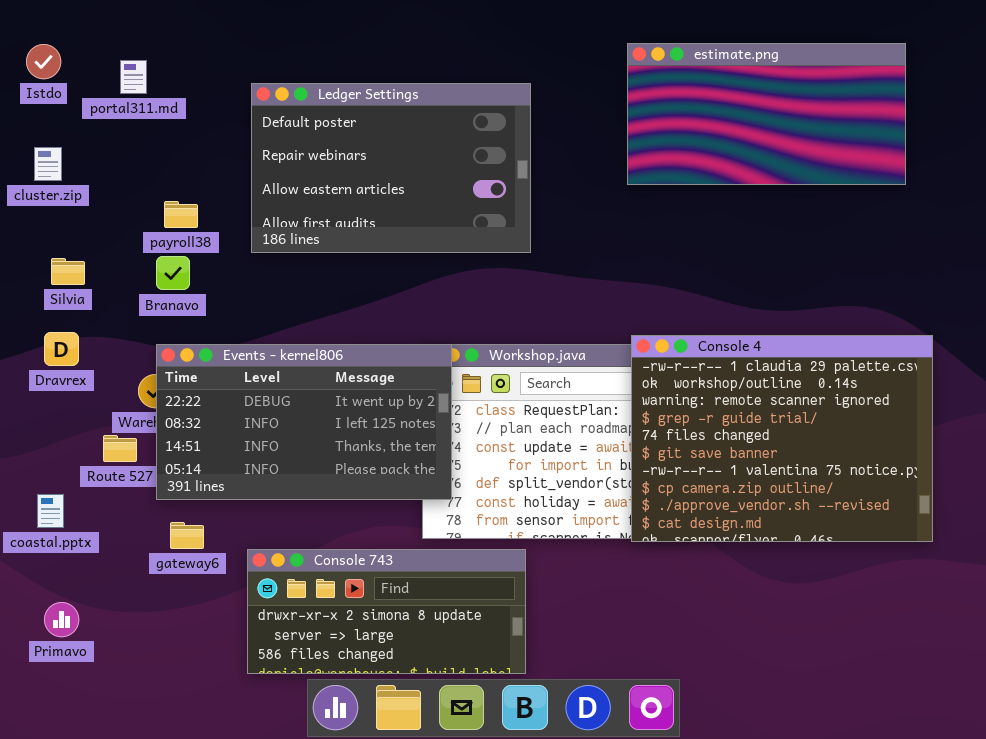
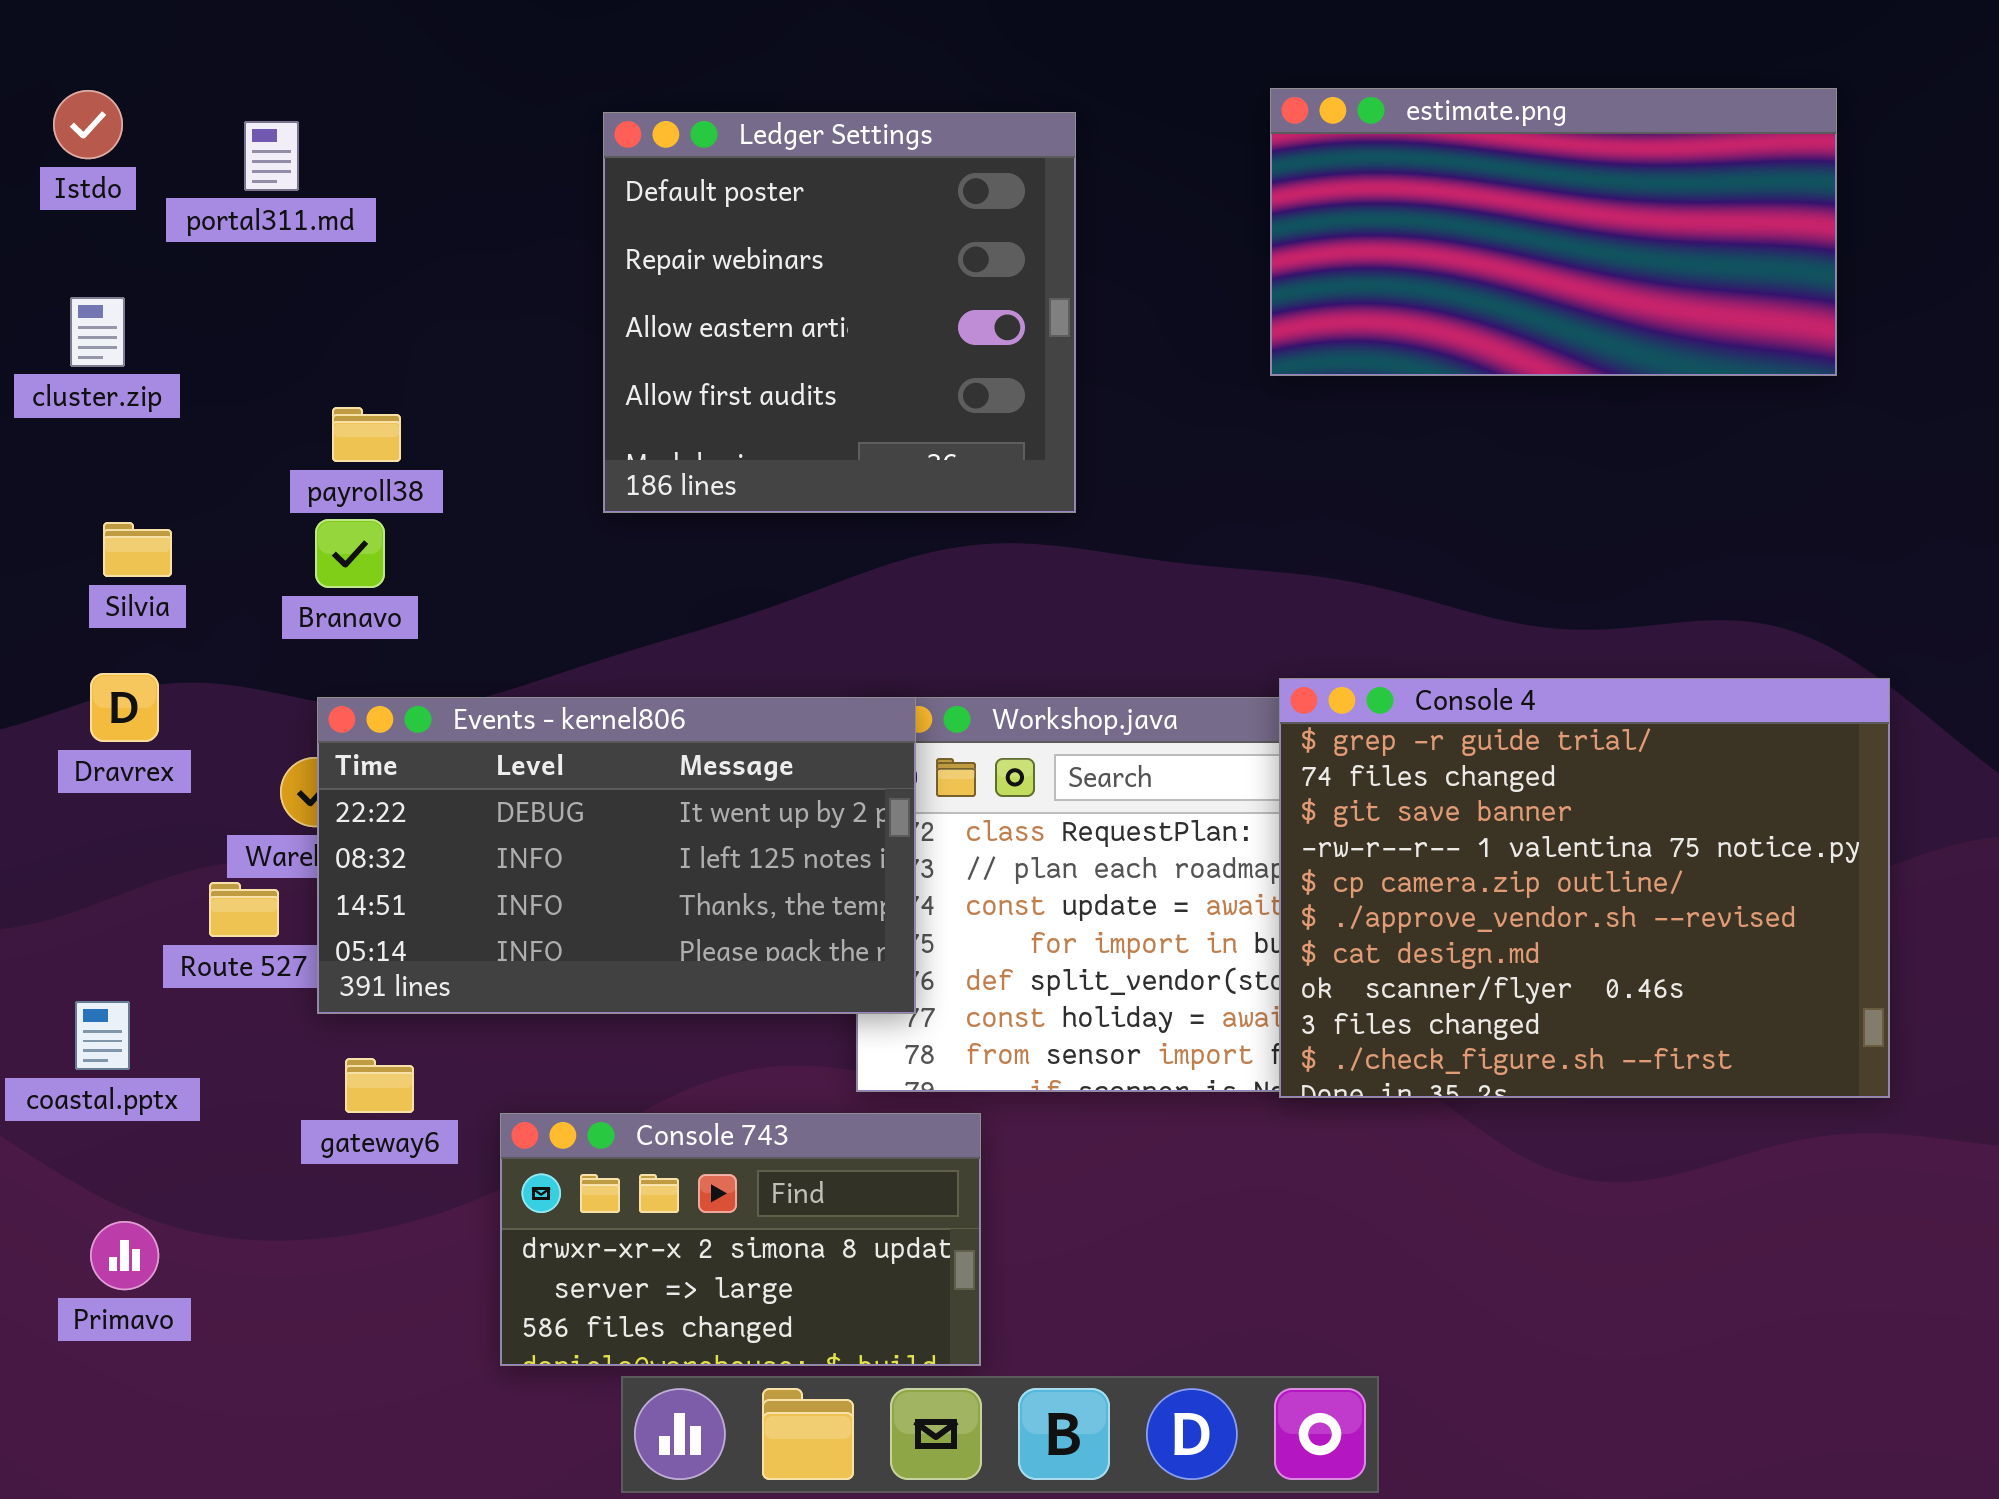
Ledger Settings: [251,83,531,253] -> [603,112,1076,513], resized
Console 4: [631,335,933,542] -> [1279,678,1890,1098], scrolled down 3 rows
Console 743: [247,549,526,674] -> [500,1113,981,1366], resized

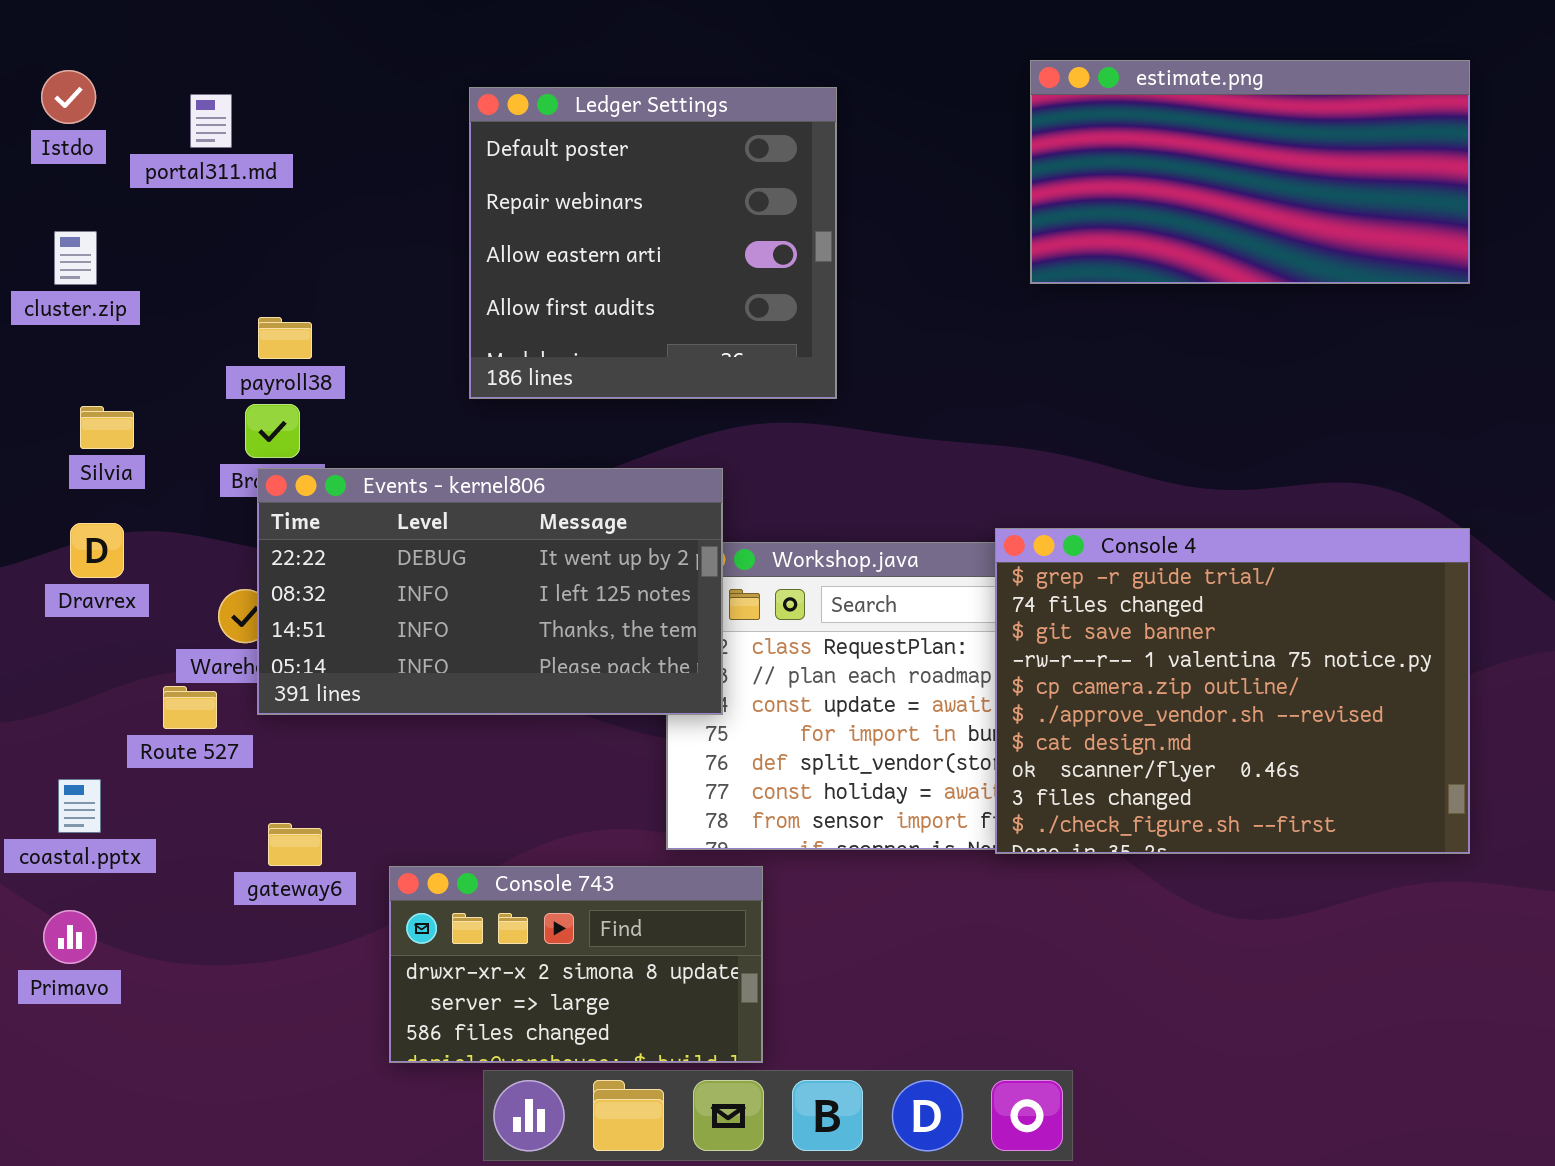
estimate.png: [1270,88,1837,376] -> [1030,60,1470,284], moved
Events - kernel806: [317,697,916,1014] -> [257,468,723,715], moved
Primavo: [90,1221,159,1290] -> [43,910,97,964], moved

